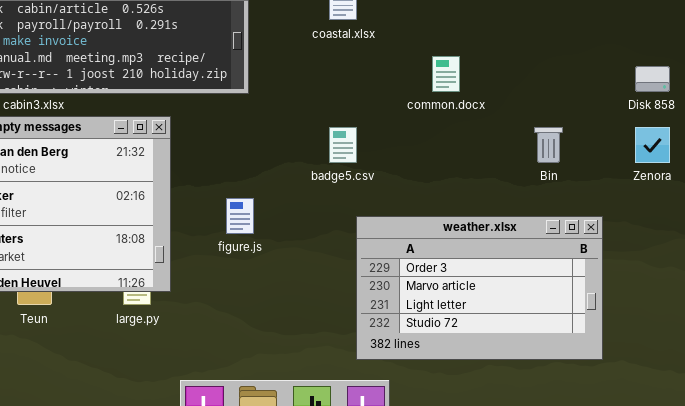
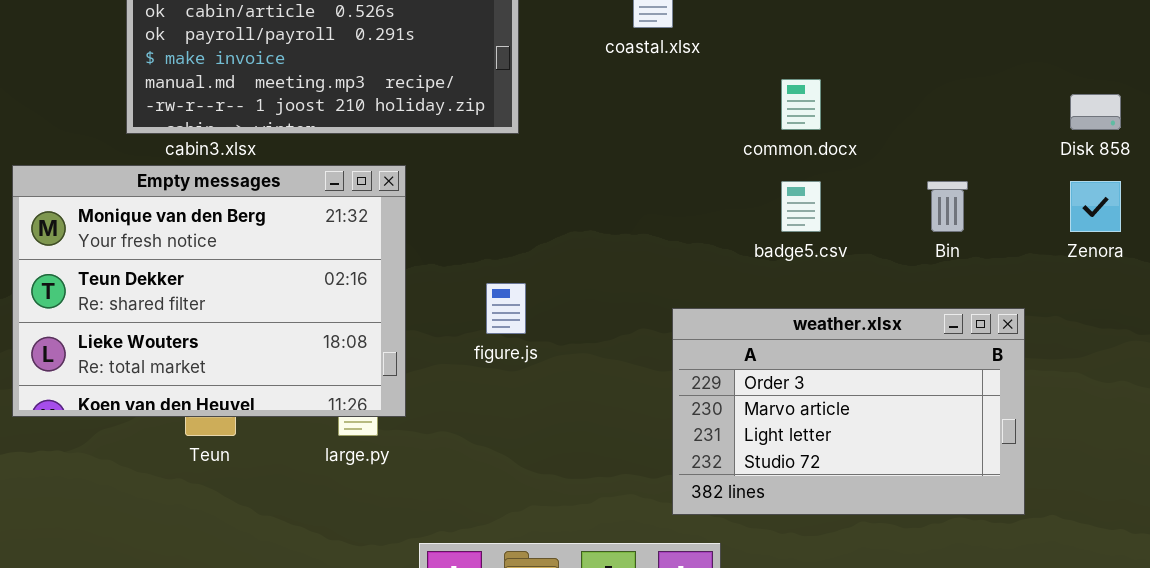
badge5.csv: [329,127,357,163] -> [781,181,821,232], moved

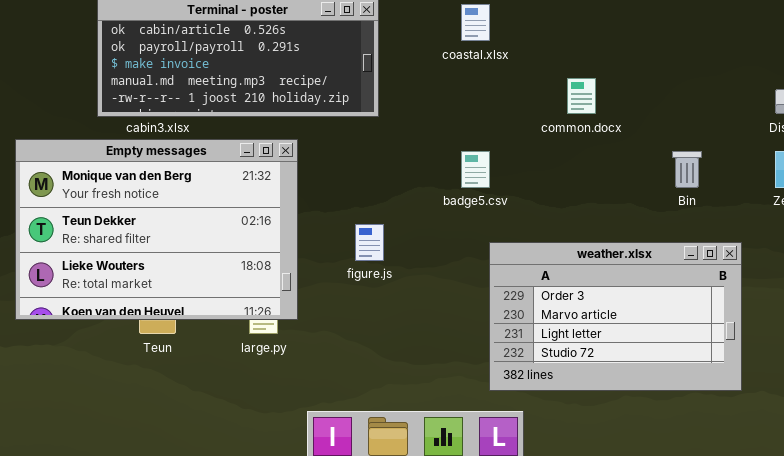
badge5.csv: [781,181,821,232] -> [461,151,490,188], moved

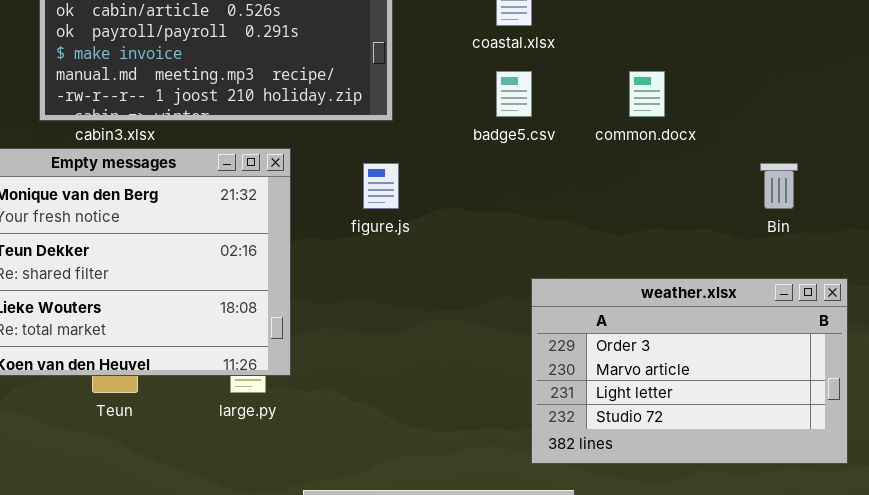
badge5.csv: [461,151,490,188] -> [496,71,532,117], moved
figure.js: [355,224,384,261] -> [363,163,399,209], moved

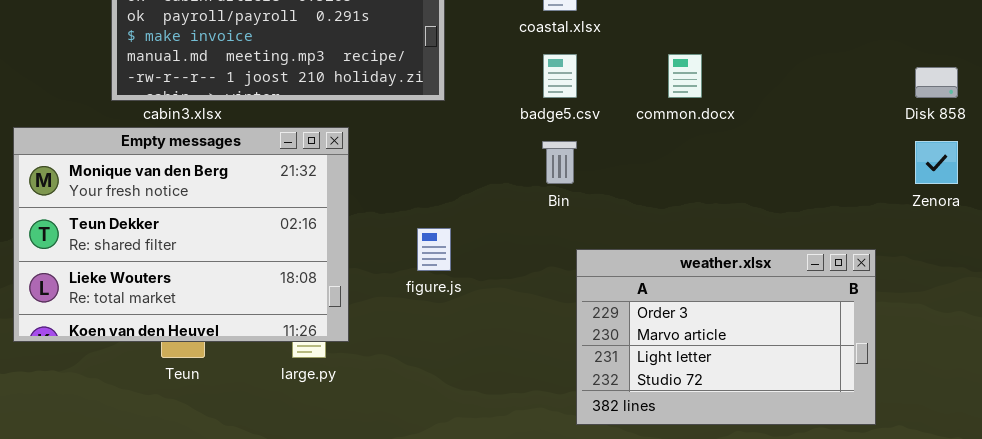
figure.js: [363,163,399,209] -> [417,228,451,271], moved
Bin: [760,163,798,209] -> [542,141,577,184], moved

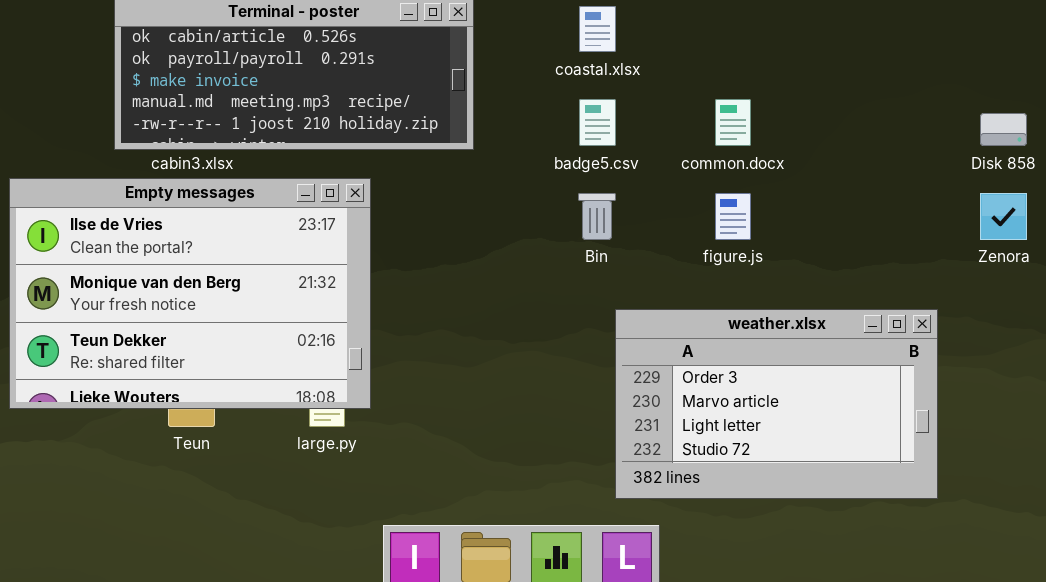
Empty messages: [13,127,349,342] -> [9,178,371,409], scrolled up 1 row
figure.js: [417,228,451,271] -> [715,193,751,240], moved

